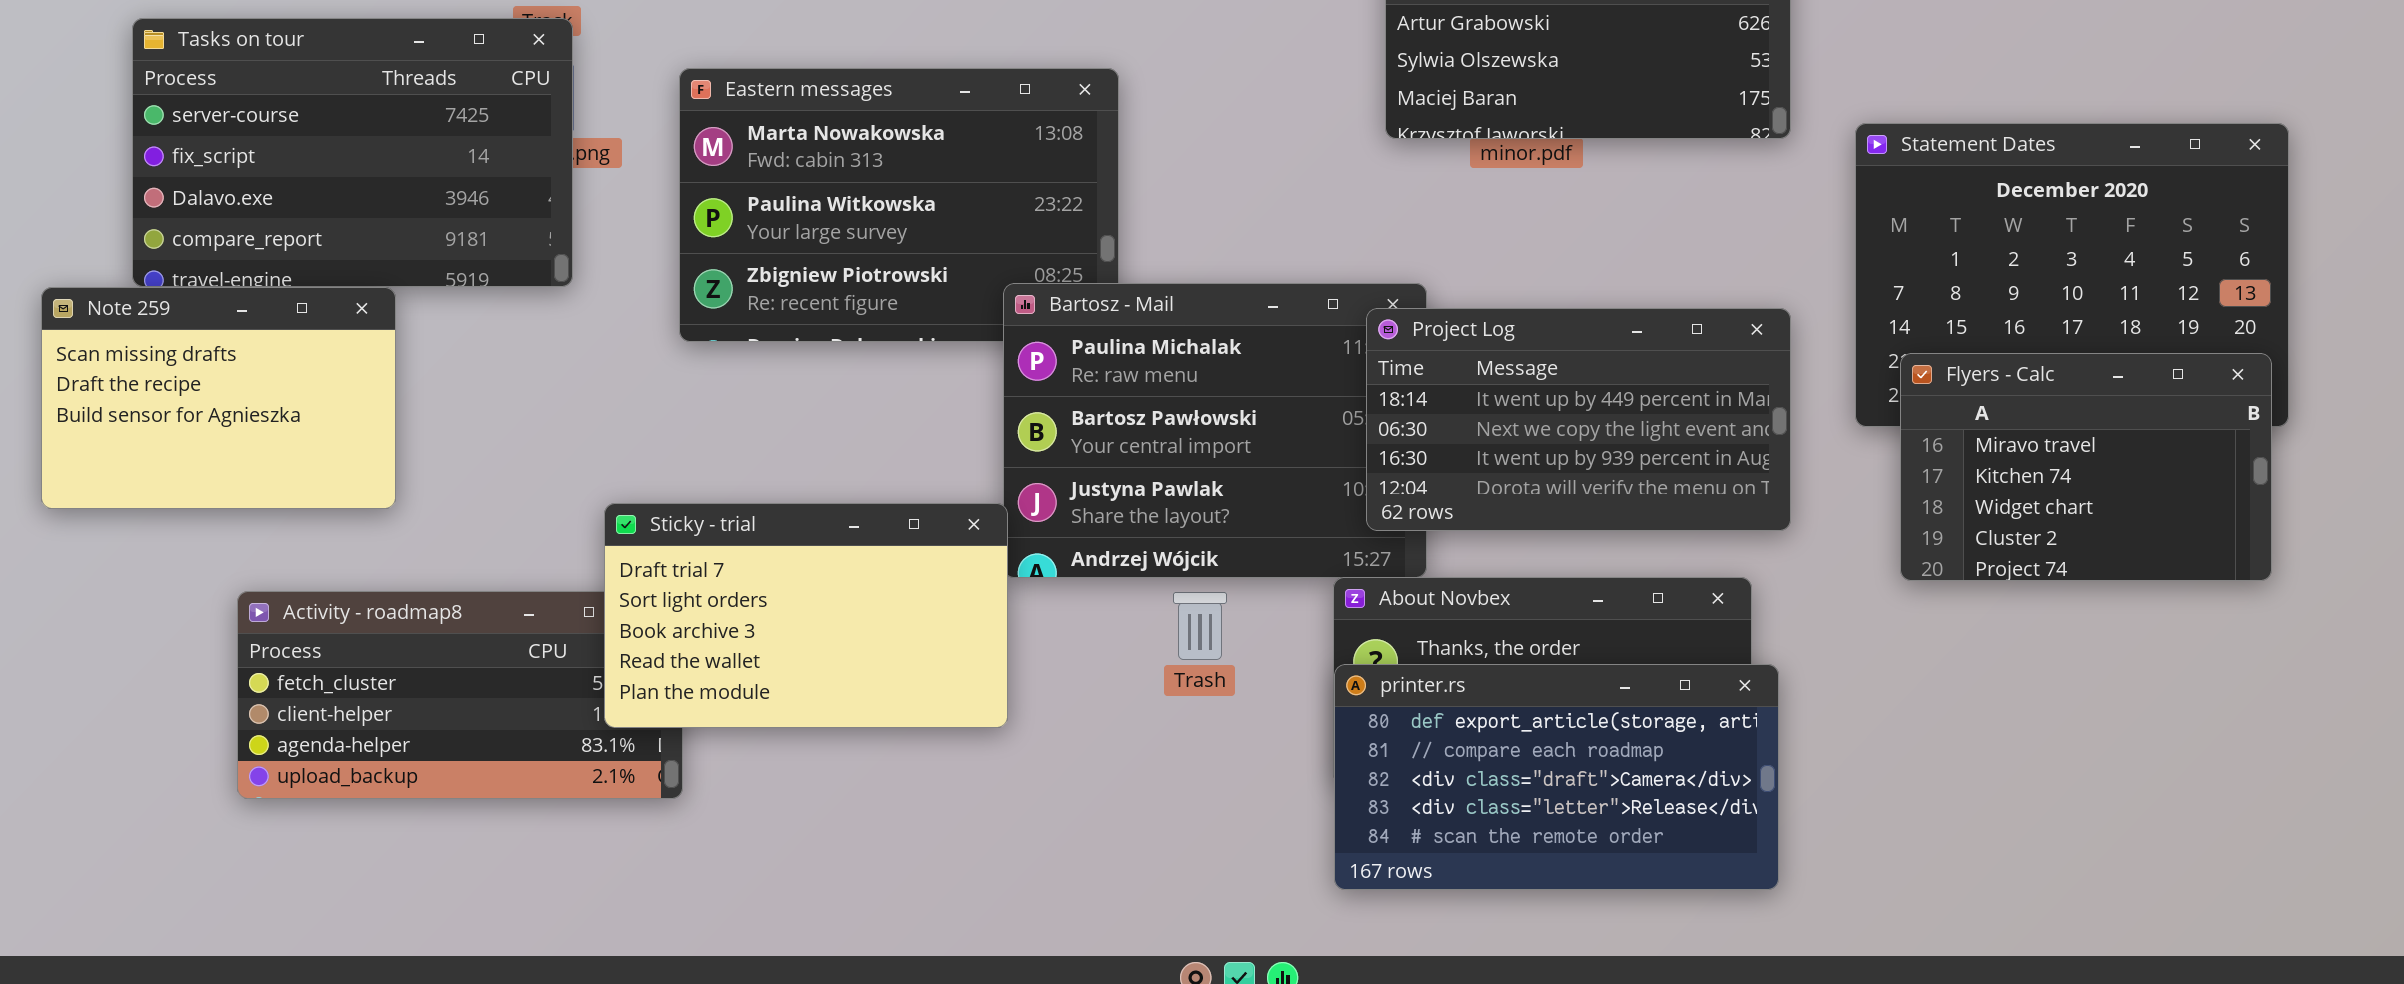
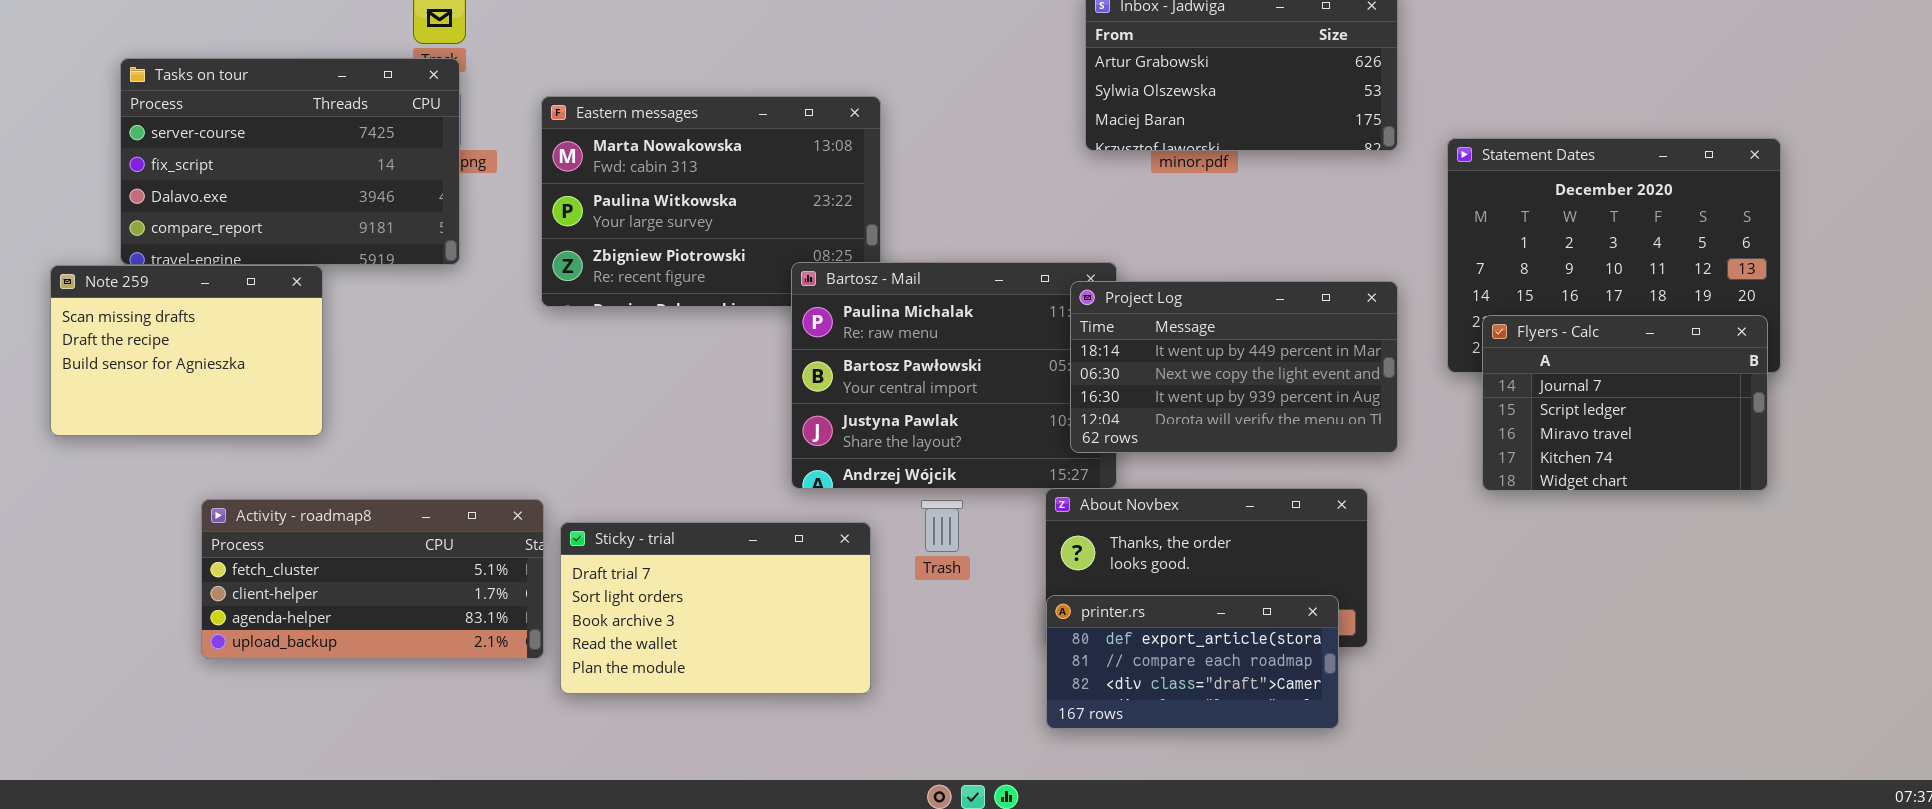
Flyers - Calc: [1900,353,2272,581] -> [1482,315,1768,491], scrolled up 2 rows
Sticky - trial: [604,503,1008,728] -> [560,522,871,694], moved
printer.rs: [1334,664,1779,890] -> [1046,595,1339,729], resized

